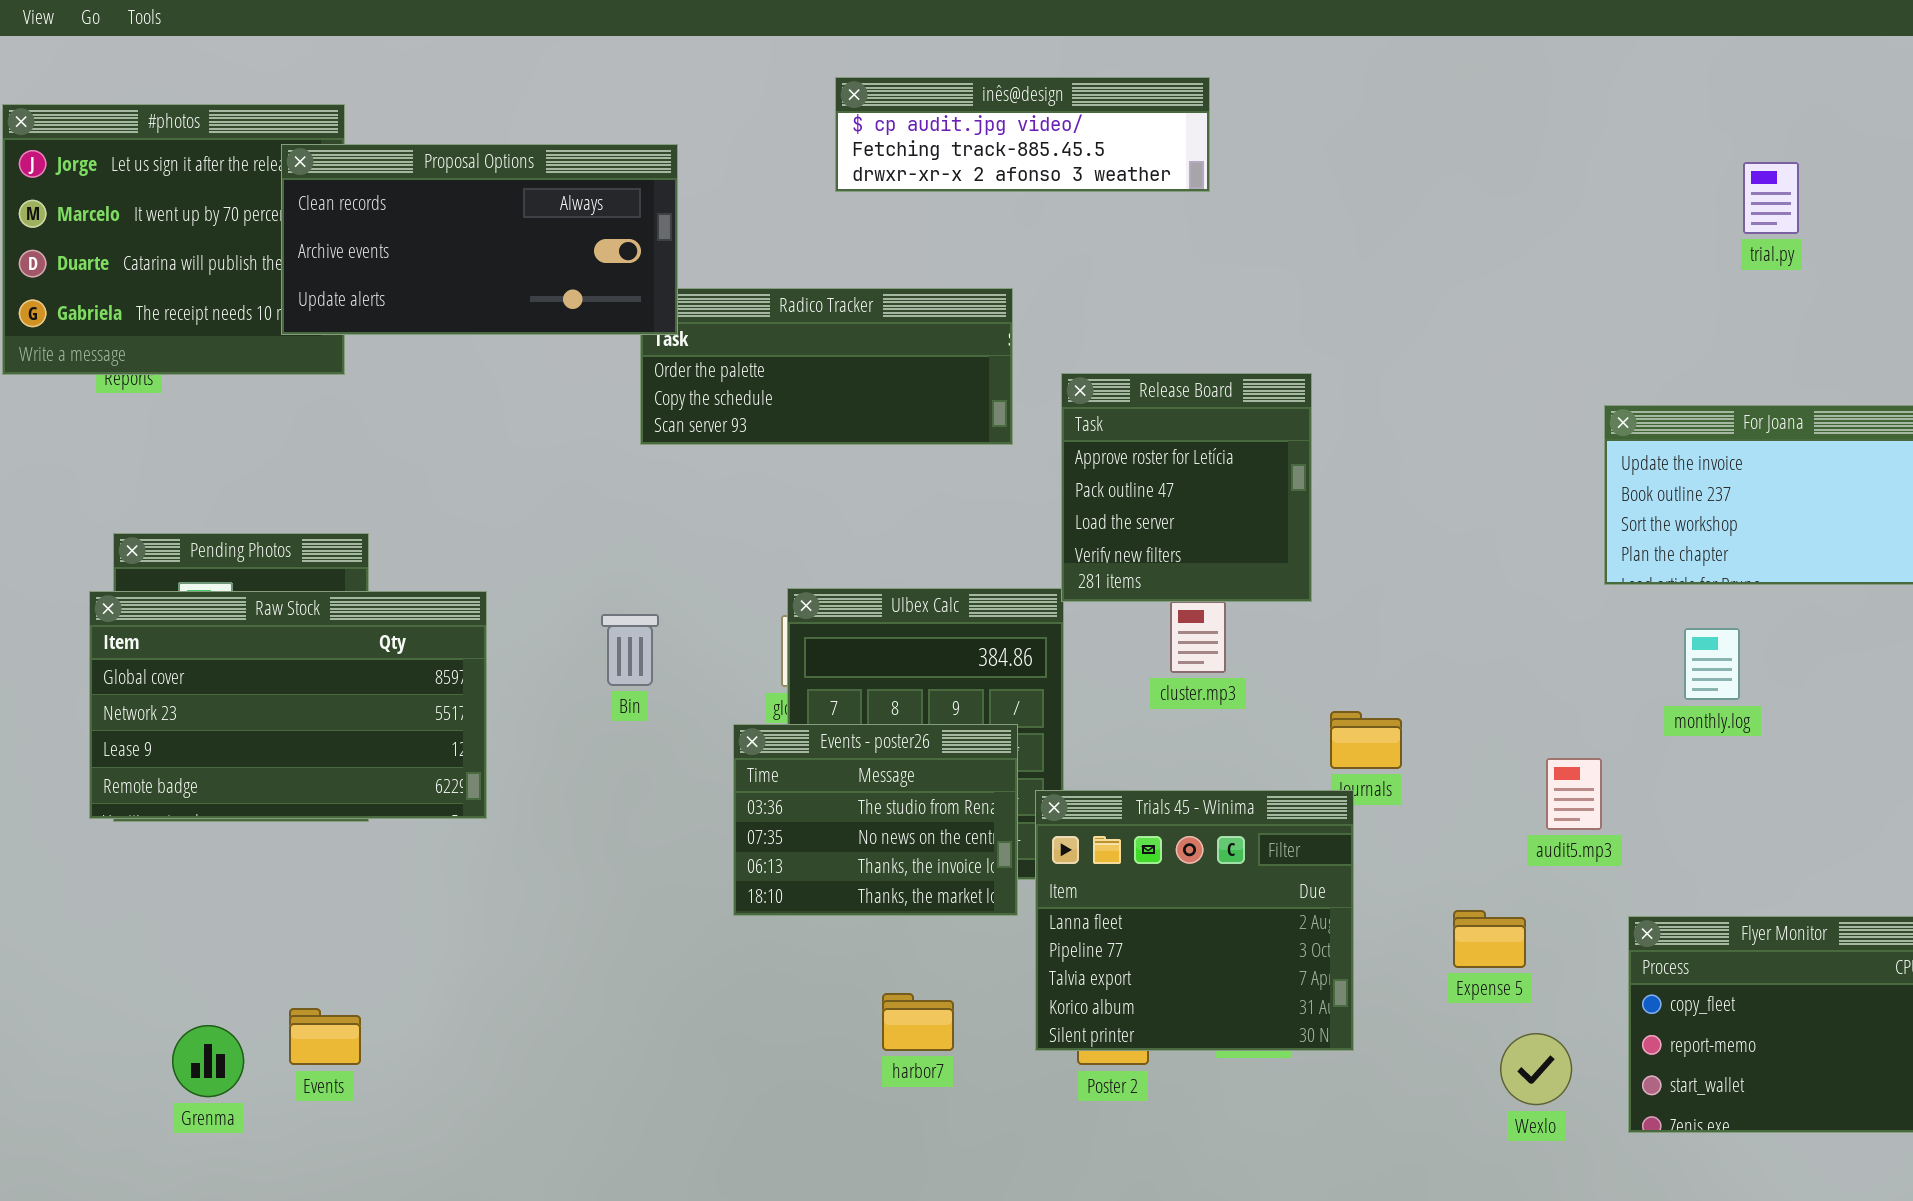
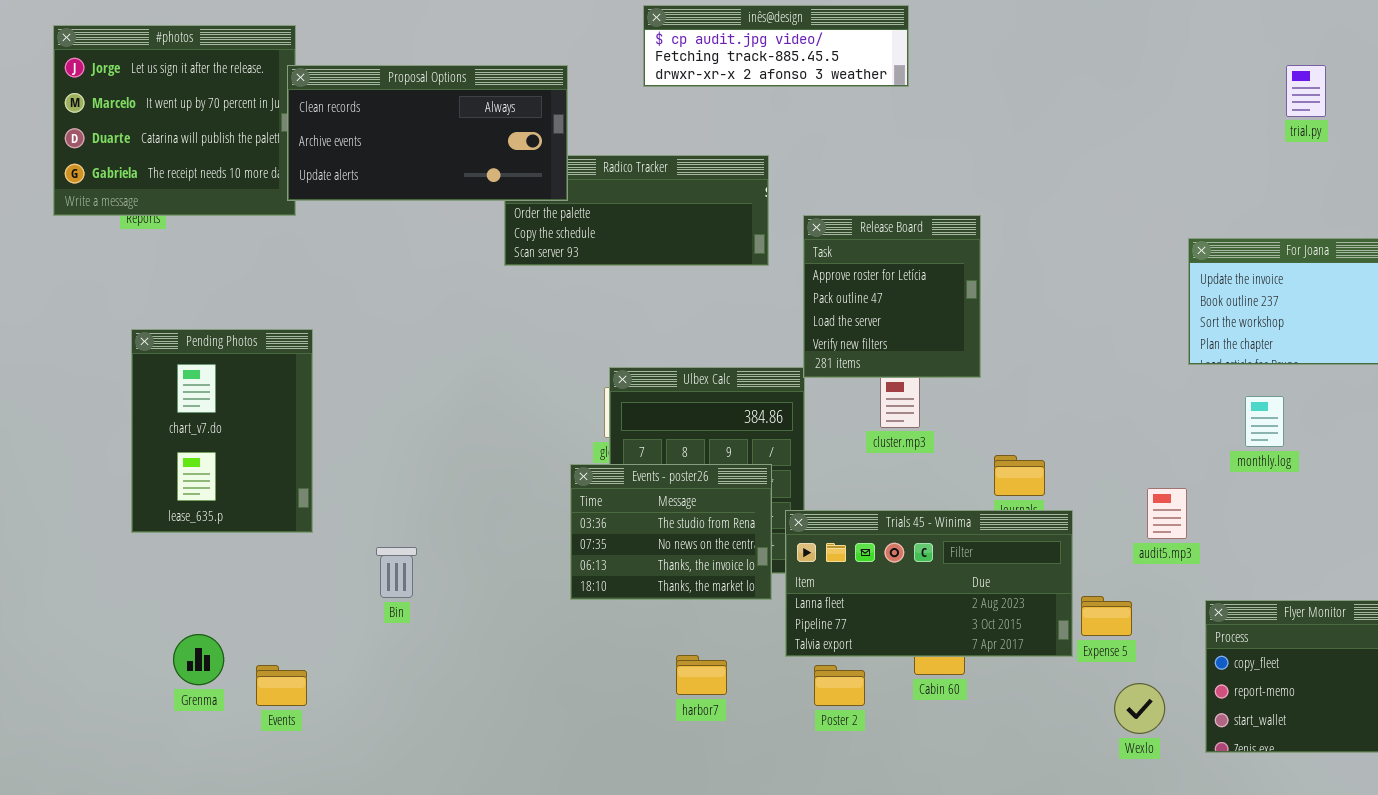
Proposal Options: [281,144,678,335] -> [287,65,568,201], moved
Raw Stock: [89,591,487,819] -> none, closed
Bin: [601,614,659,686] -> [376,547,417,598], moved
Trials 45 - Winima: [1035,790,1354,1051] -> [785,510,1073,657], resized
Grenma: [172,1025,244,1097] -> [173,634,224,685], moved

